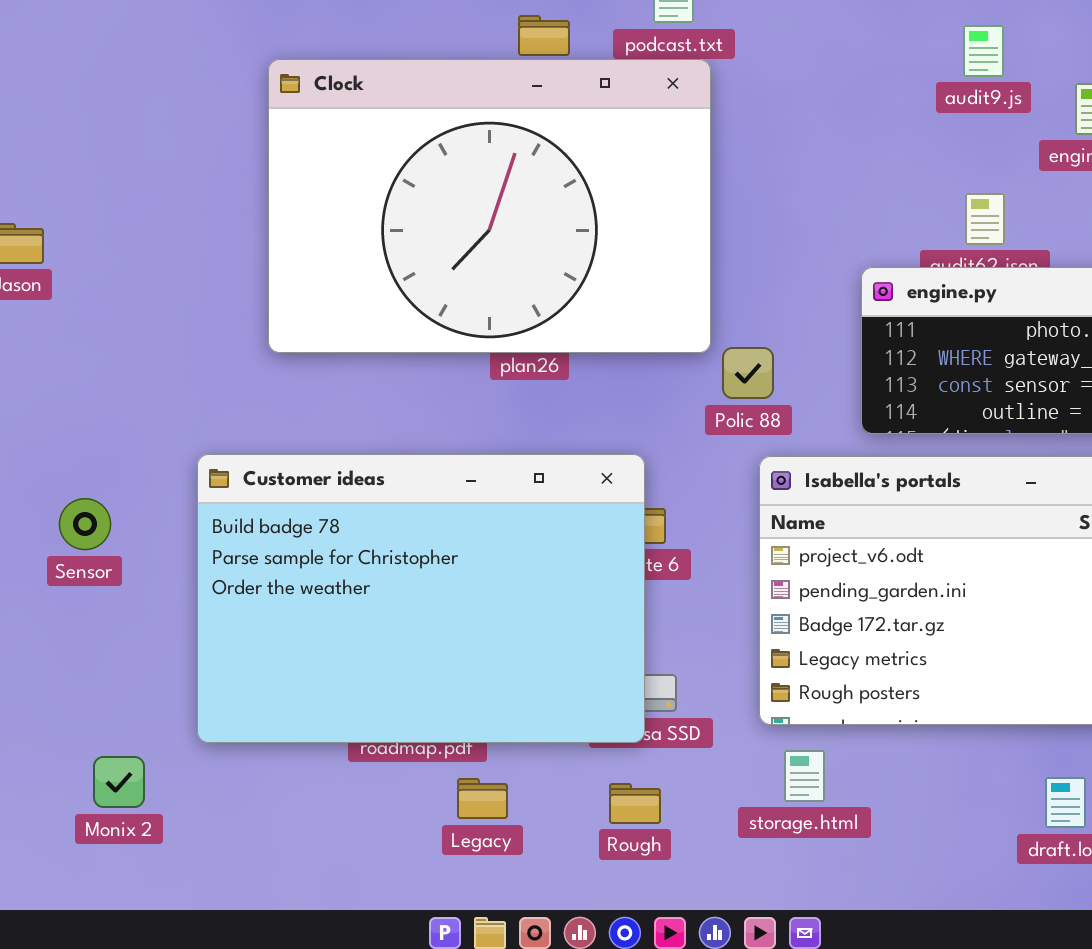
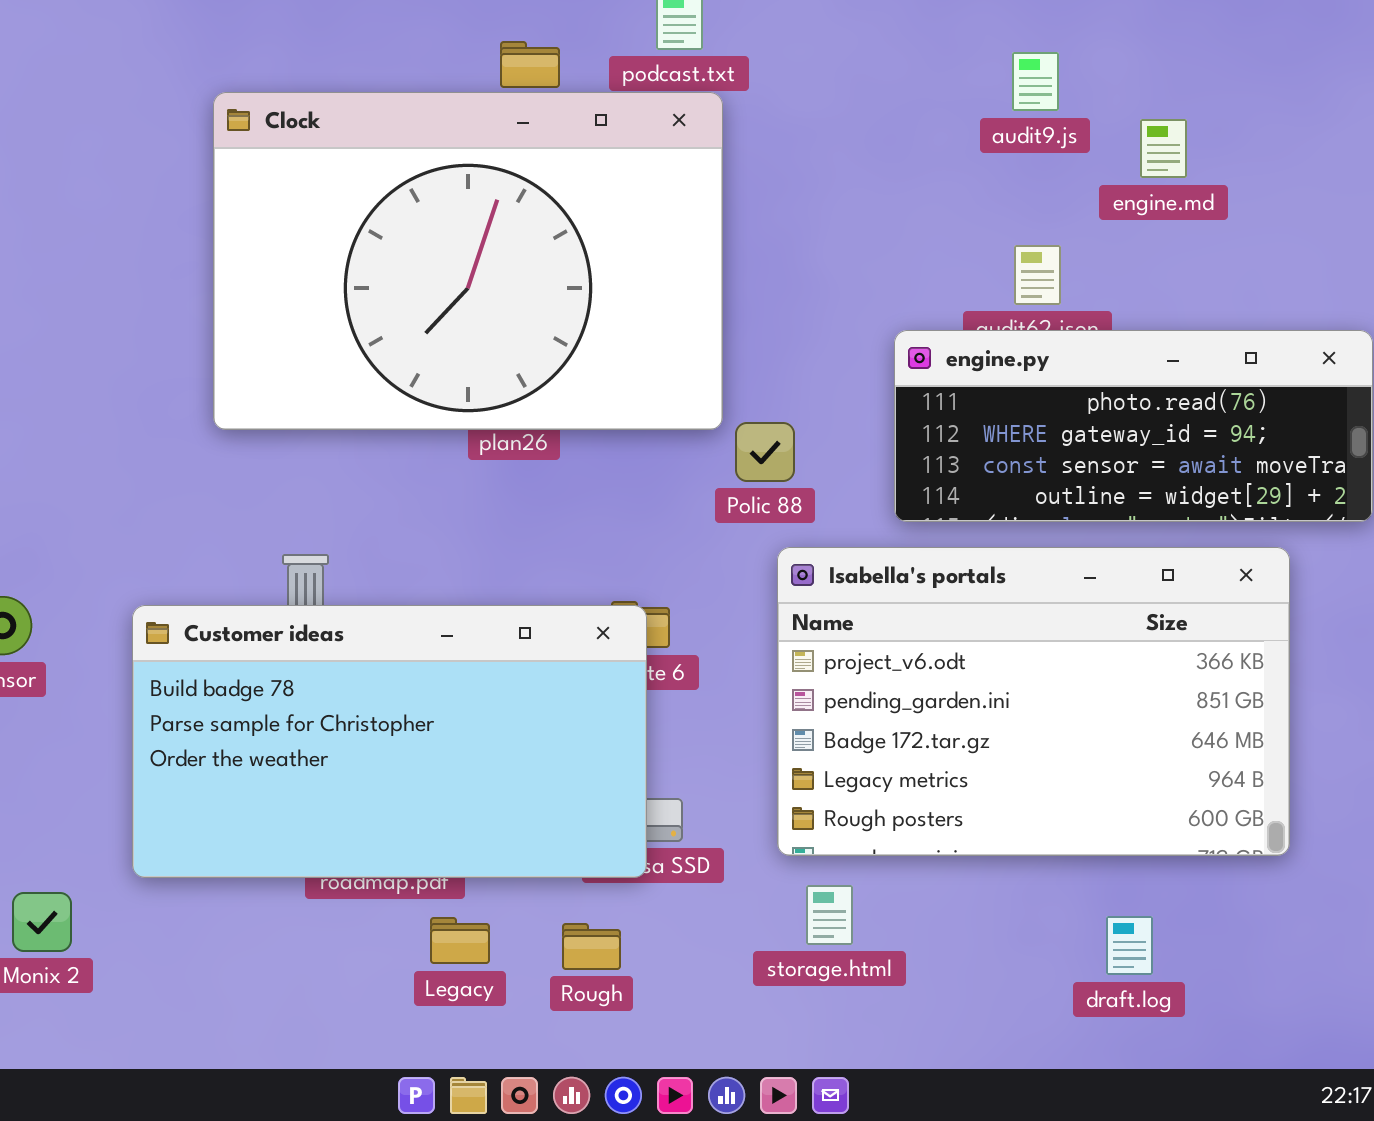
Customer ideas: [197,454,645,743] -> [132,605,647,878], resized
Rough: [609,783,661,824] -> [562,923,621,970], moved

